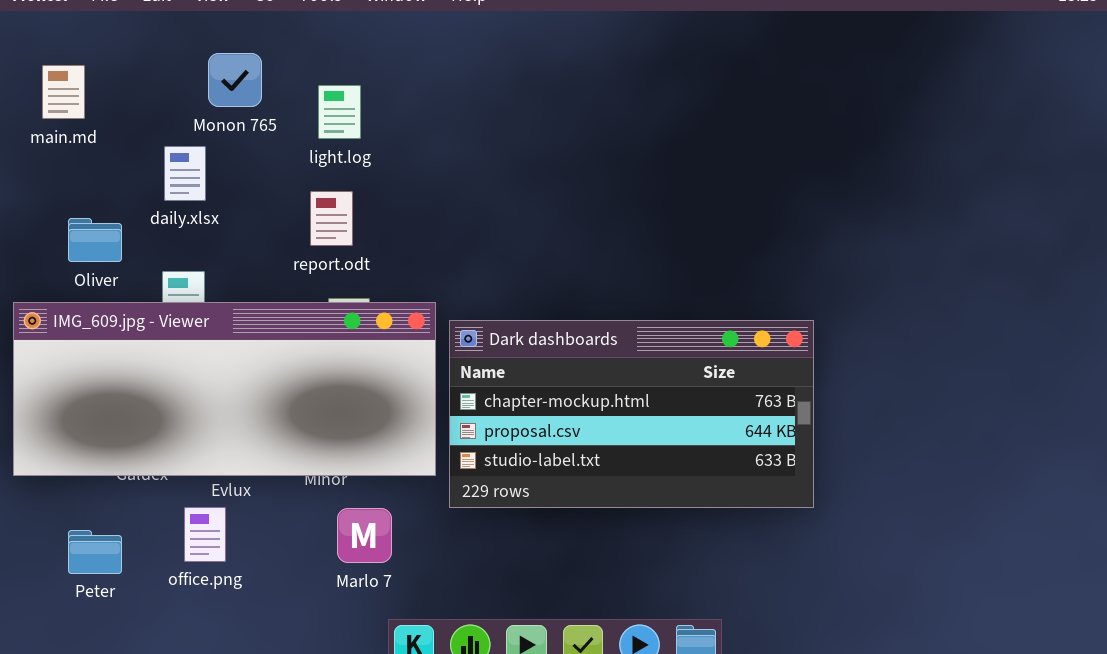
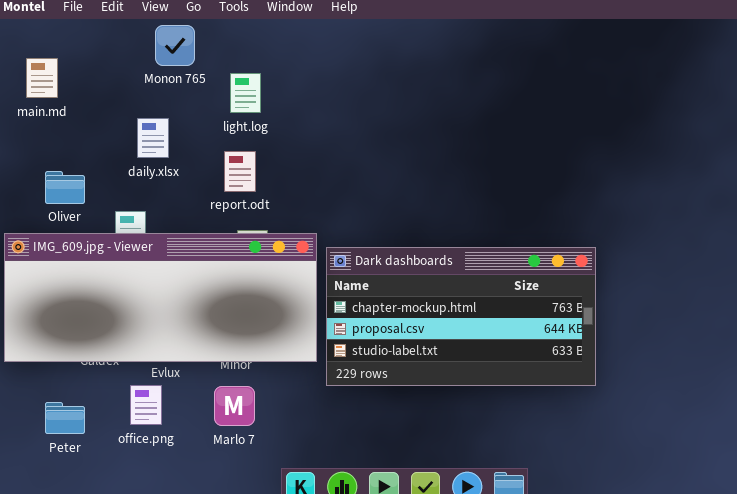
Monon 765: [208,53,262,107] -> [155,25,195,66], moved
daily.xlsx: [164,146,206,201] -> [137,118,169,158], moved
Marlo 7: [337,508,392,563] -> [214,386,255,426], moved

